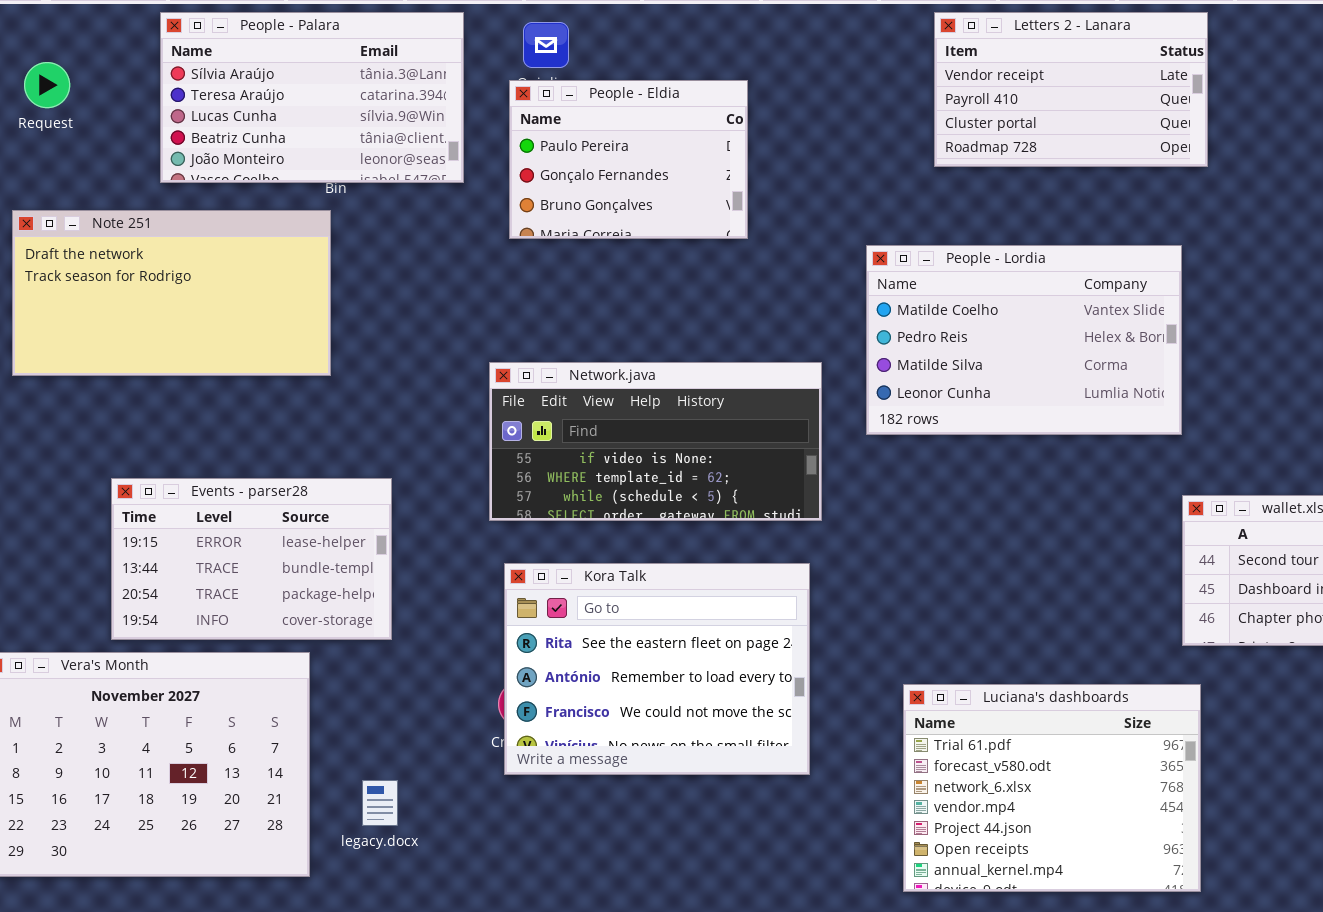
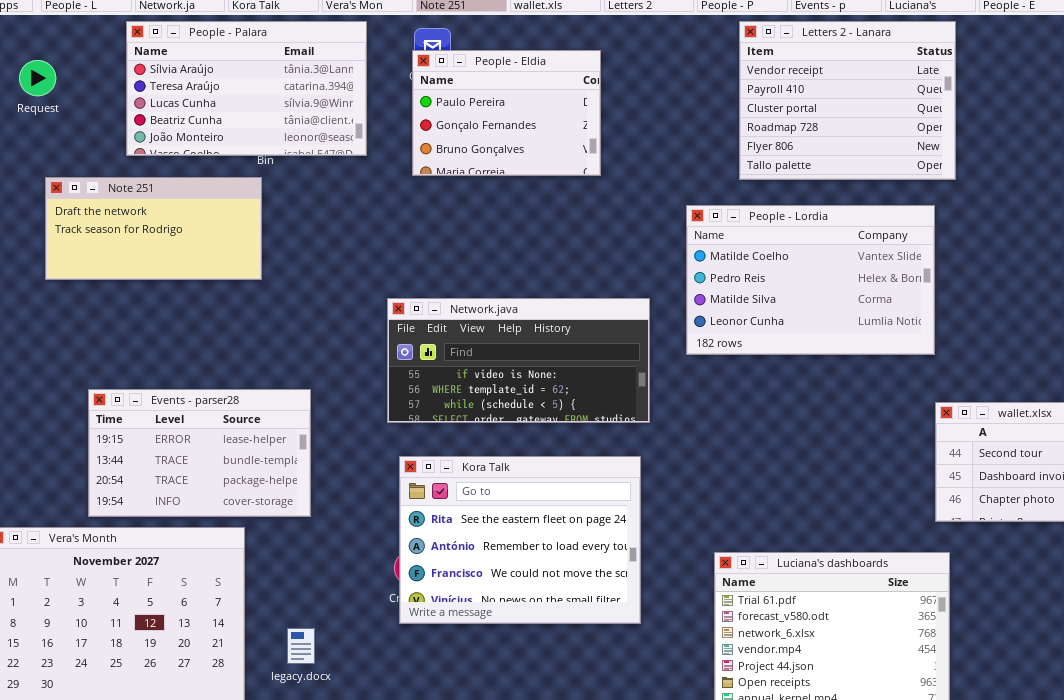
Letters 2 - Lanara: [934,12,1208,167] -> [739,21,956,180], resized
People - Eldia: [509,80,748,239] -> [412,50,601,176], moved
Note 251: [12,210,331,376] -> [45,177,262,280], resized

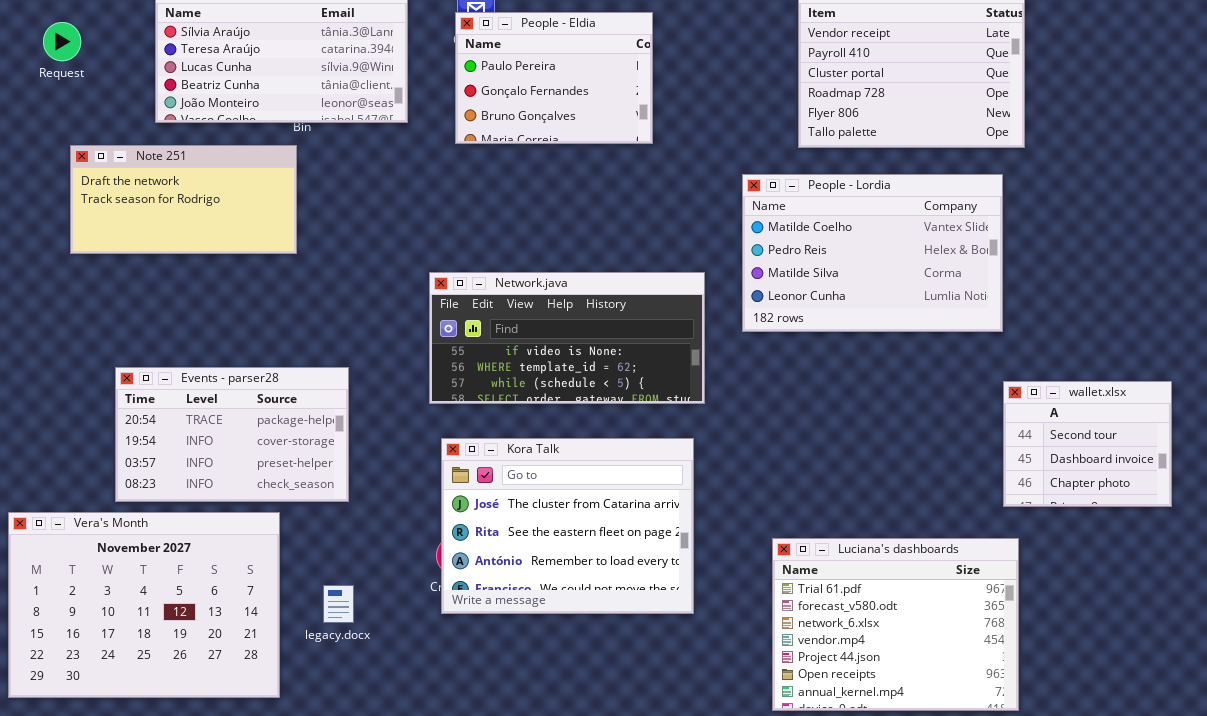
Events - parser28: [88,389,311,517] -> [115,367,349,502], scrolled down 2 rows
Kora Talk: [399,456,641,624] -> [441,438,694,614], scrolled up 1 row
legacy.docx: [287,628,315,664] -> [323,585,354,623], moved

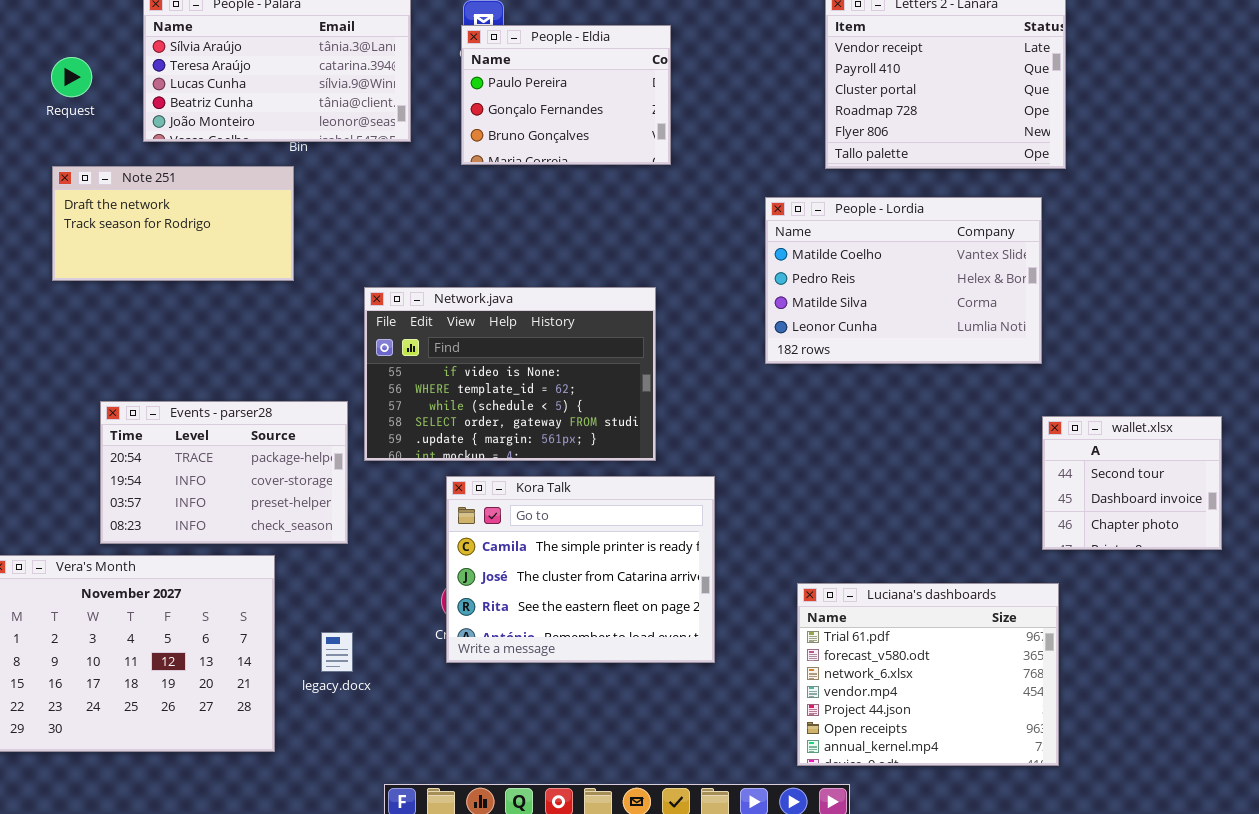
Request: [43,22,81,61] -> [51,57,92,97], moved
Network.java: [429,272,705,404] -> [364,287,656,461], moved, resized
Kora Talk: [441,438,694,614] -> [446,476,715,663], scrolled up 1 row

